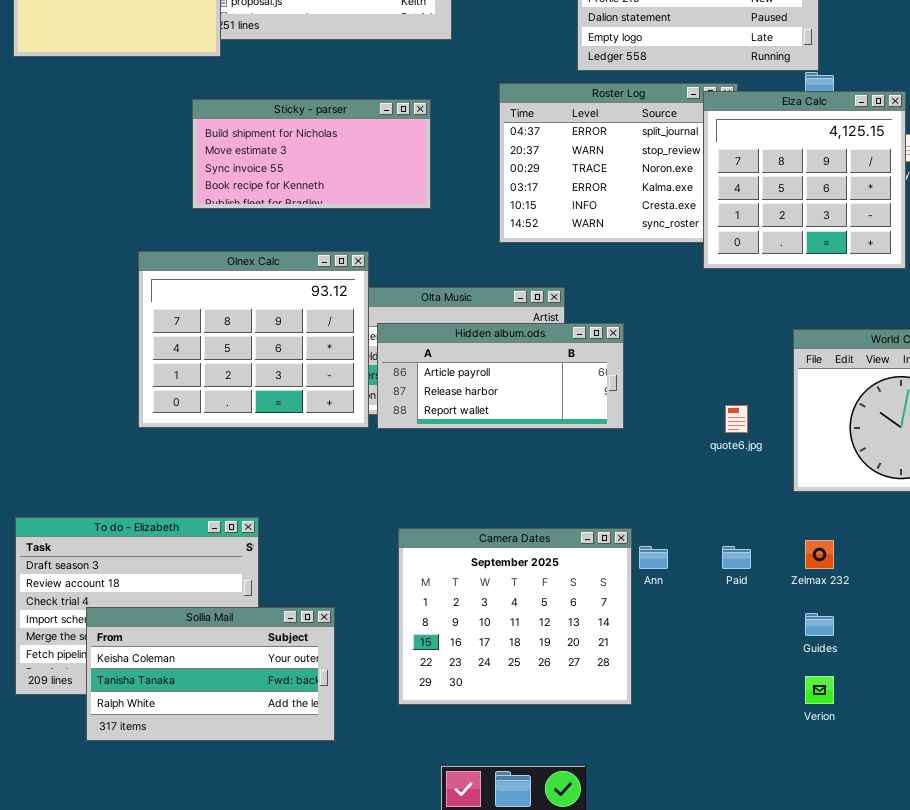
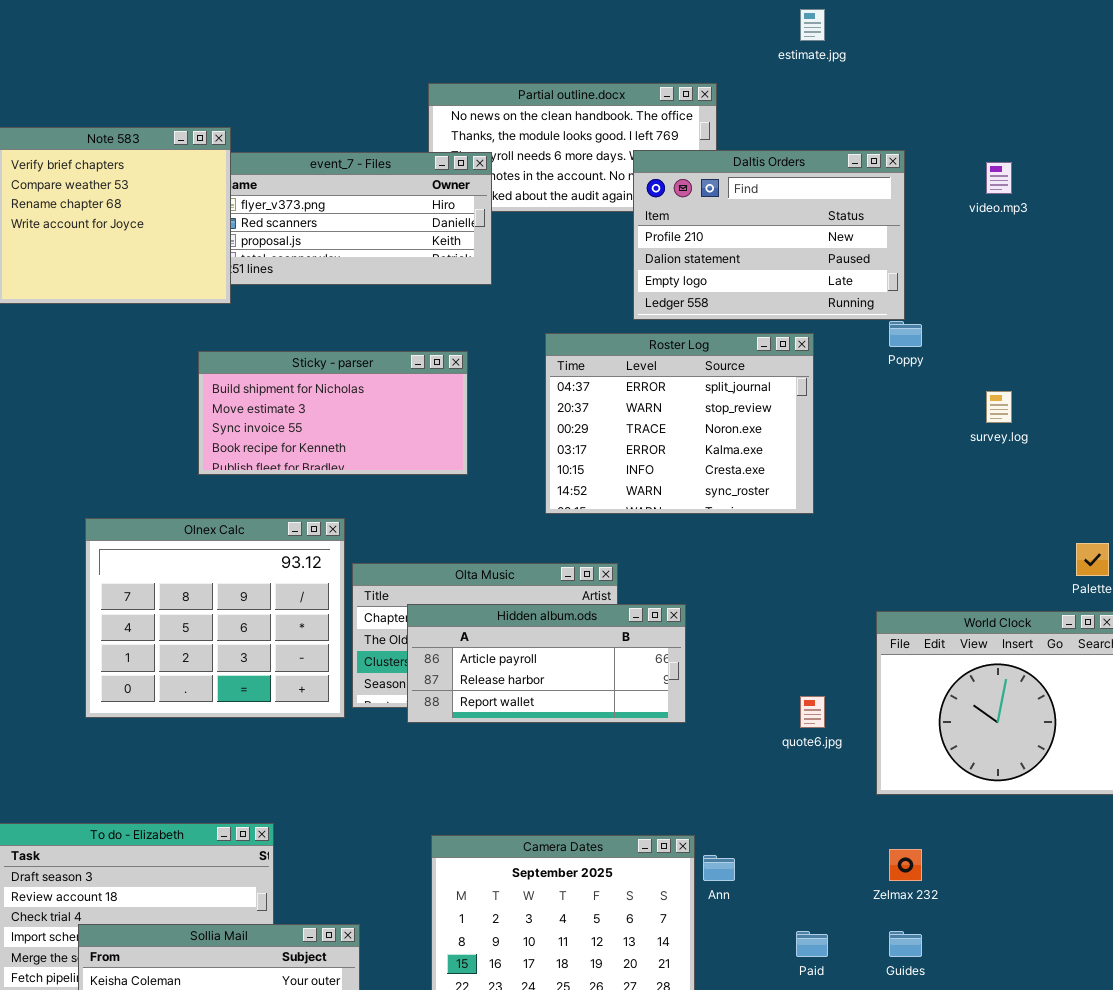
Elza Calc: [703,91,906,269] -> none, closed
Olnex Calc: [138,251,369,428] -> [85,518,345,718], moved
Paid: [722,546,751,569] -> [796,931,828,957], moved

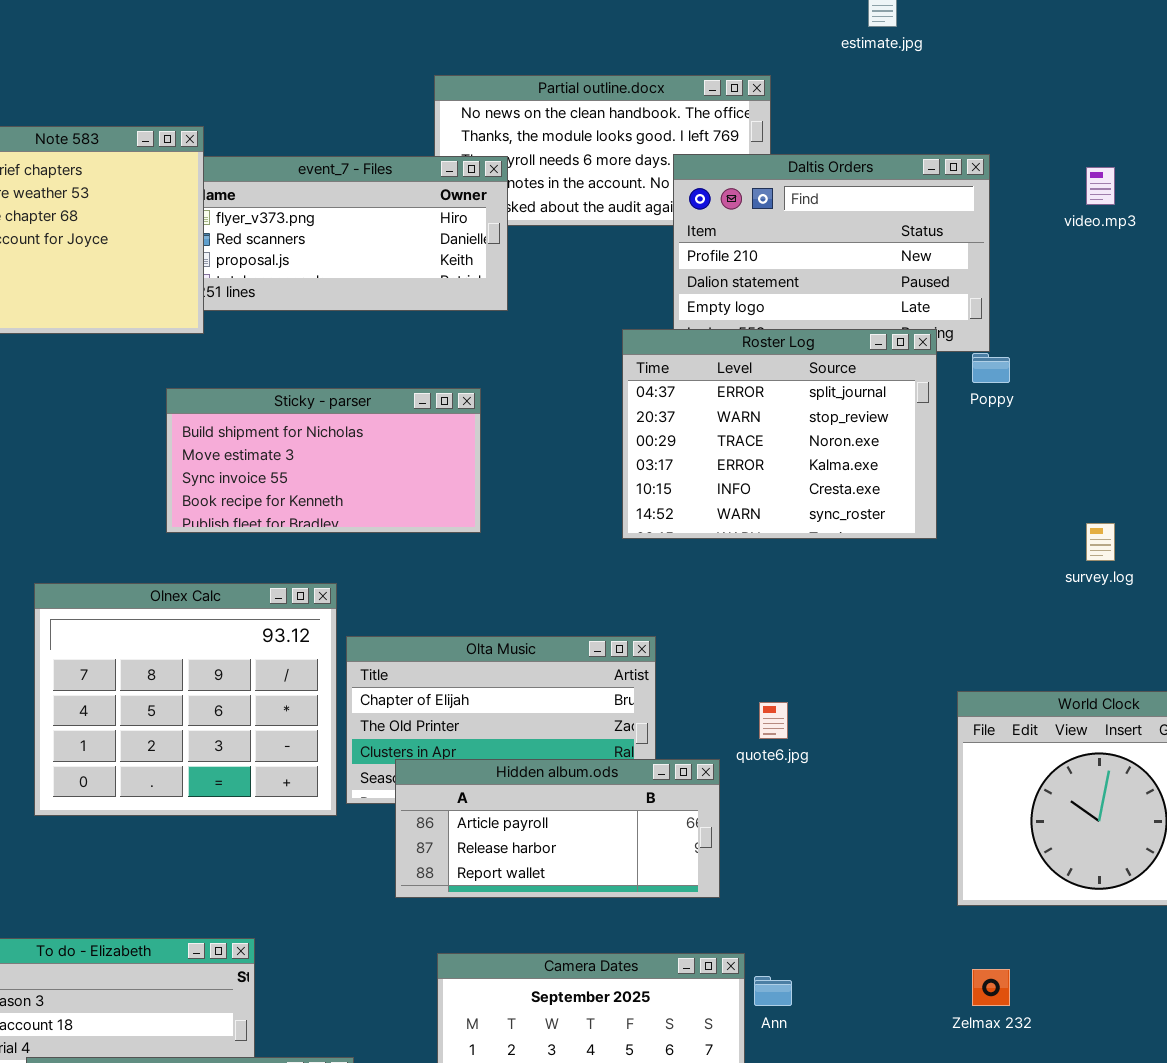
Roster Log: [545,333,814,514] -> [622,329,937,539], moved
survey.log: [986,391,1012,423] -> [1086,523,1115,561], moved
Hidden album.ods: [407,604,686,723] -> [395,759,720,898], moved
quote6.jpg: [800,696,825,728] -> [759,702,788,739], moved

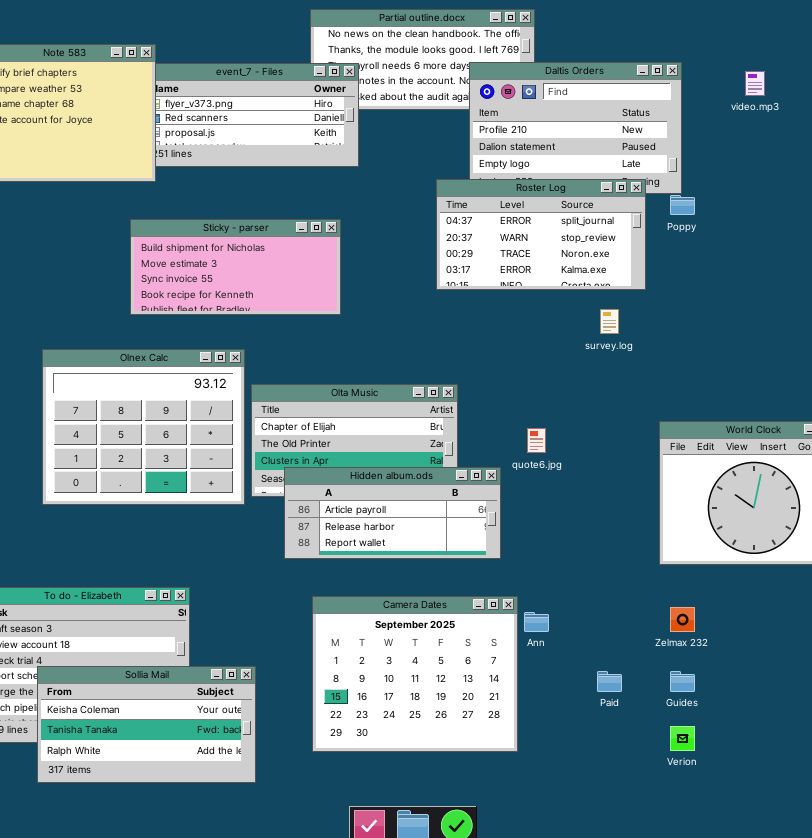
Roster Log: [622,329,937,539] -> [436,179,646,290], resized
survey.log: [1086,523,1115,561] -> [600,309,619,334], moved

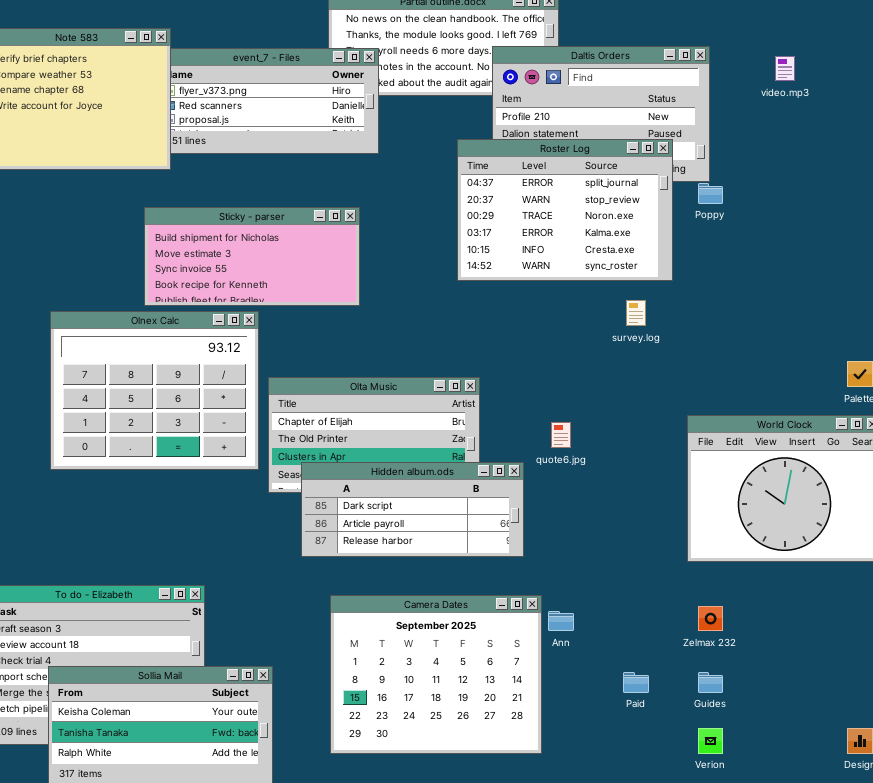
Roster Log: [436,179,646,290] -> [457,139,673,281], resized
Olnex Calc: [42,349,245,505] -> [50,311,259,470], moved
Hidden album.ods: [284,467,501,559] -> [301,462,524,557], scrolled up 1 row

